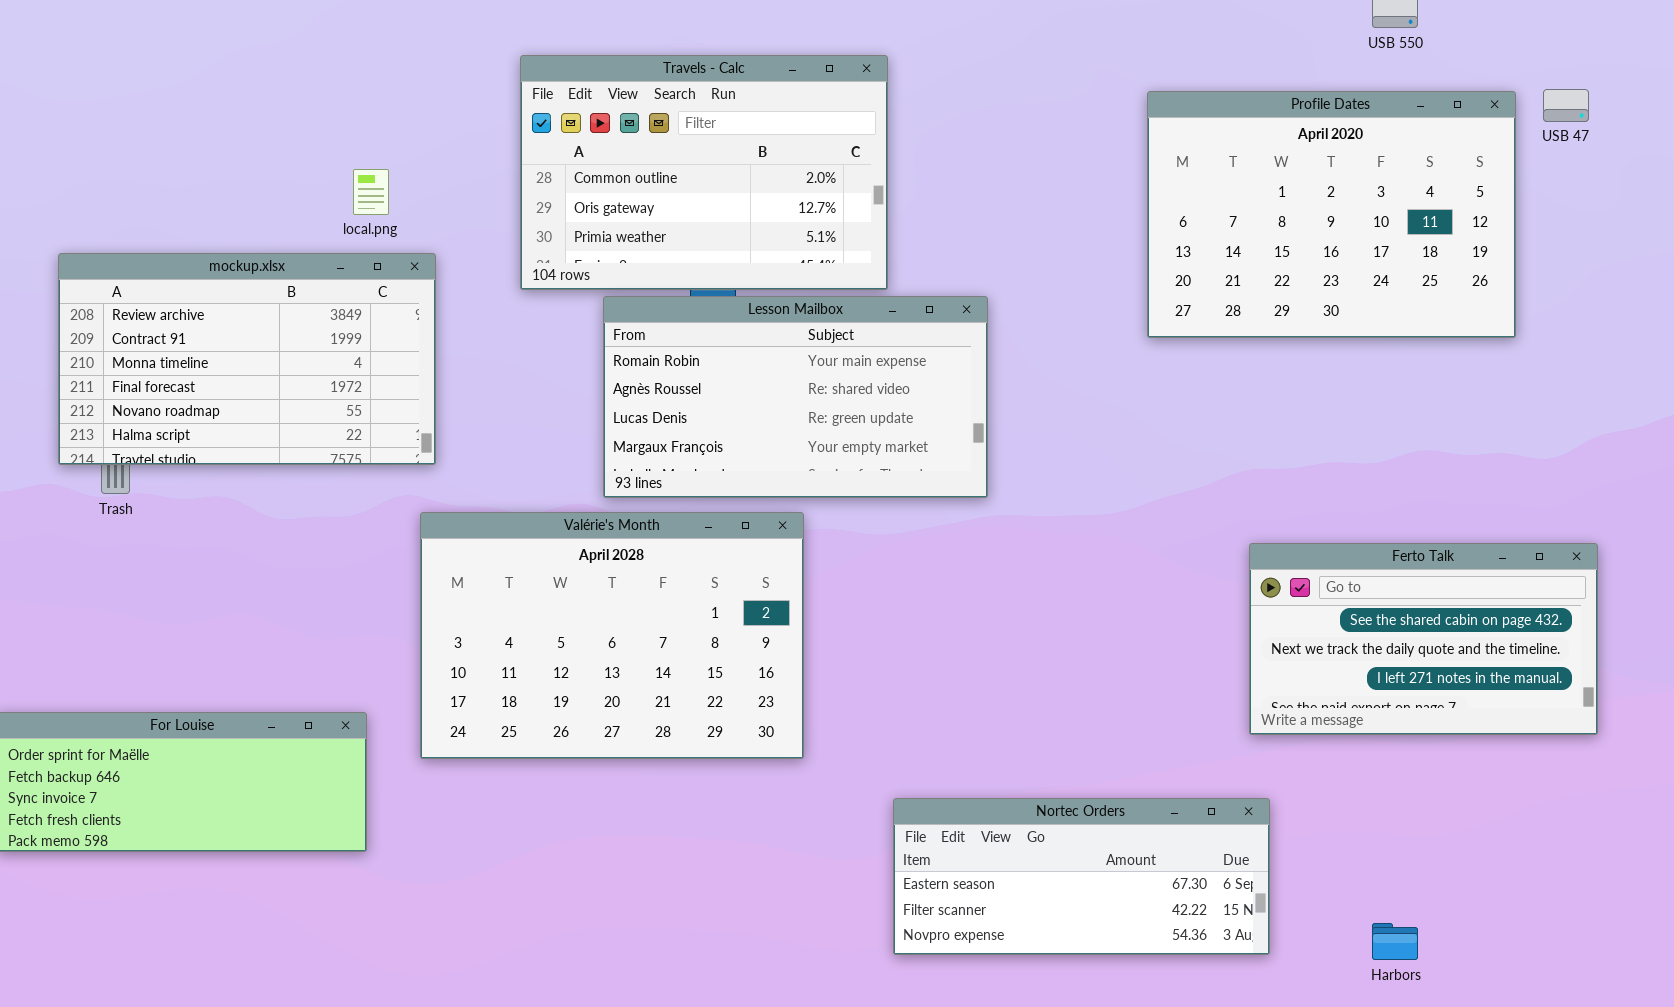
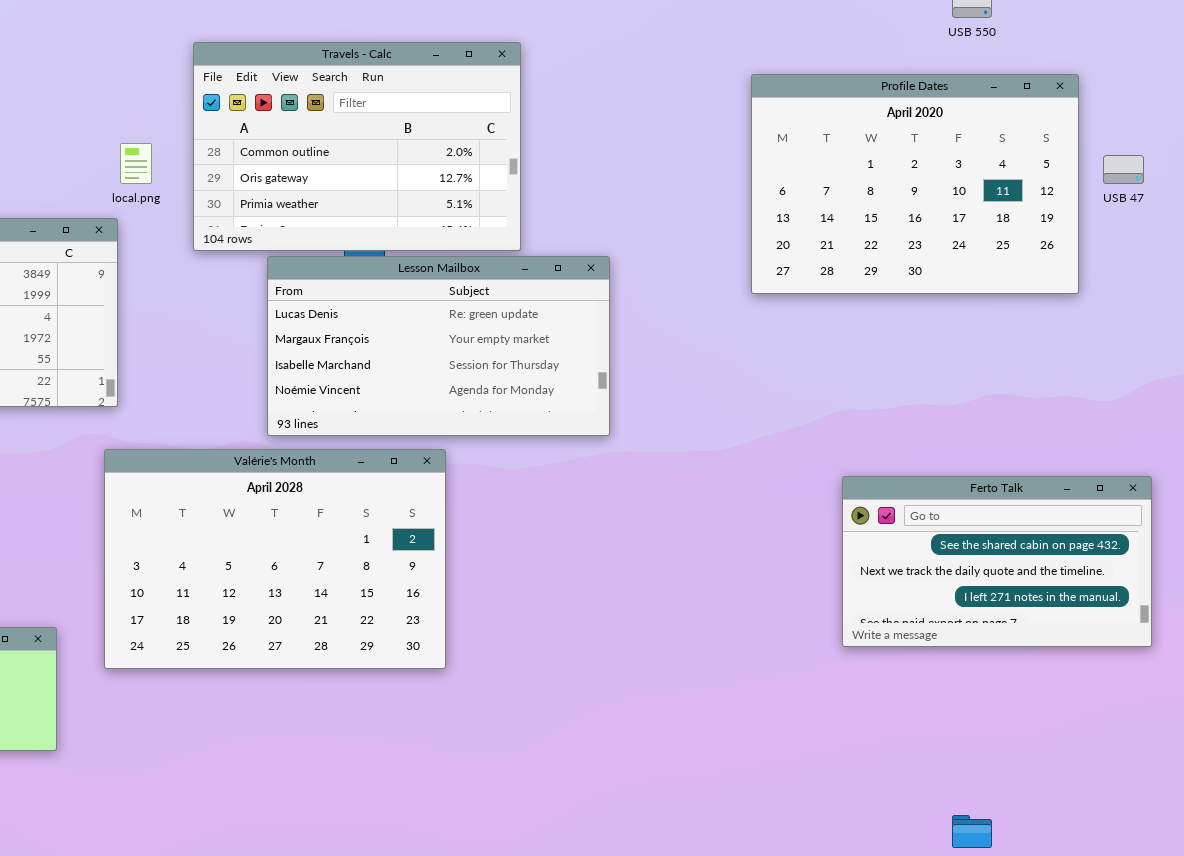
USB 47: [1543,89,1589,122] -> [1103,155,1144,184], moved
local.png: [353,169,389,215] -> [120,143,152,184], moved
Lesson Mailbox: [603,296,988,498] -> [267,256,610,436], scrolled down 2 rows
Nortec Orders: [893,798,1270,955] -> none, closed

